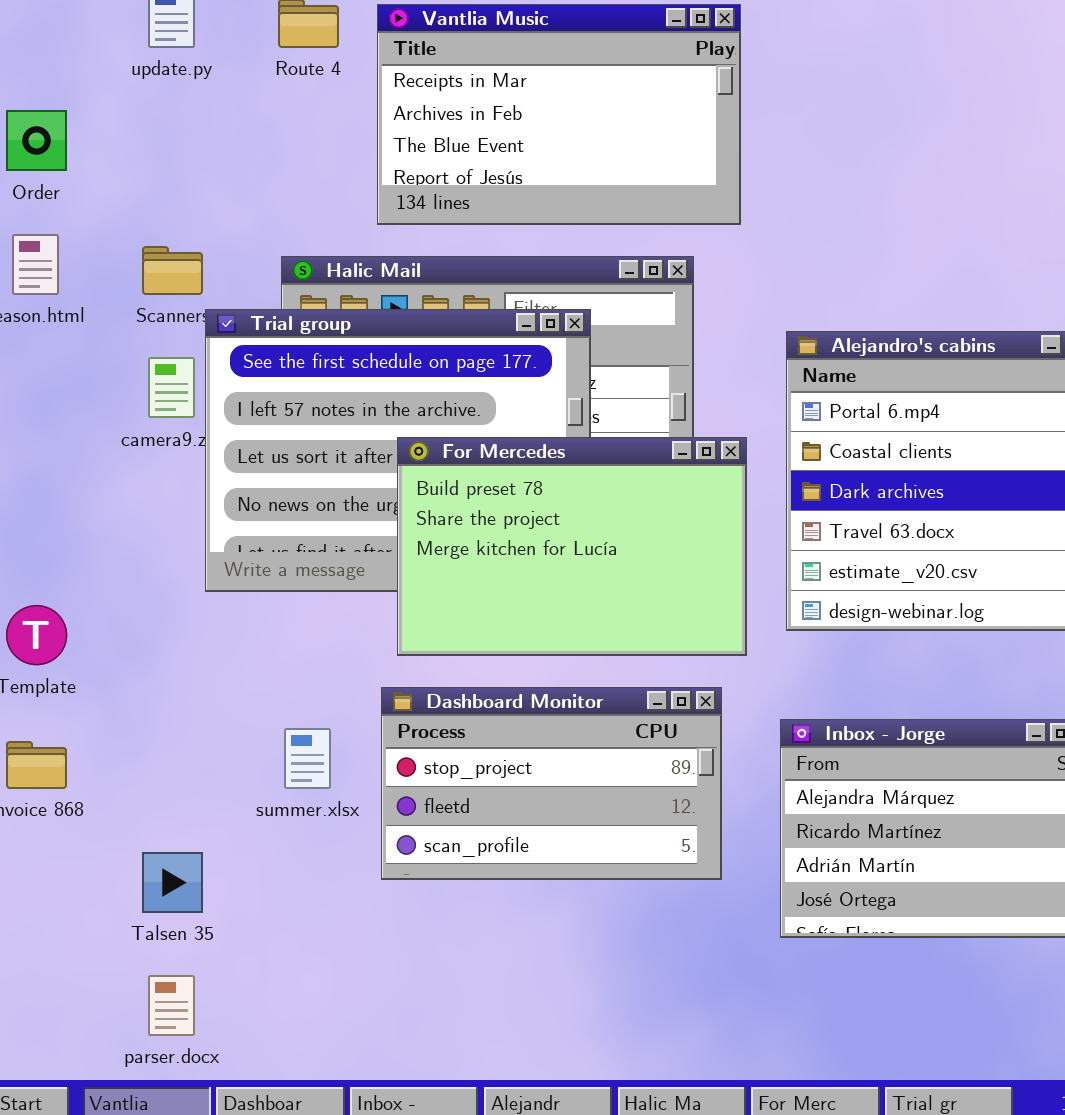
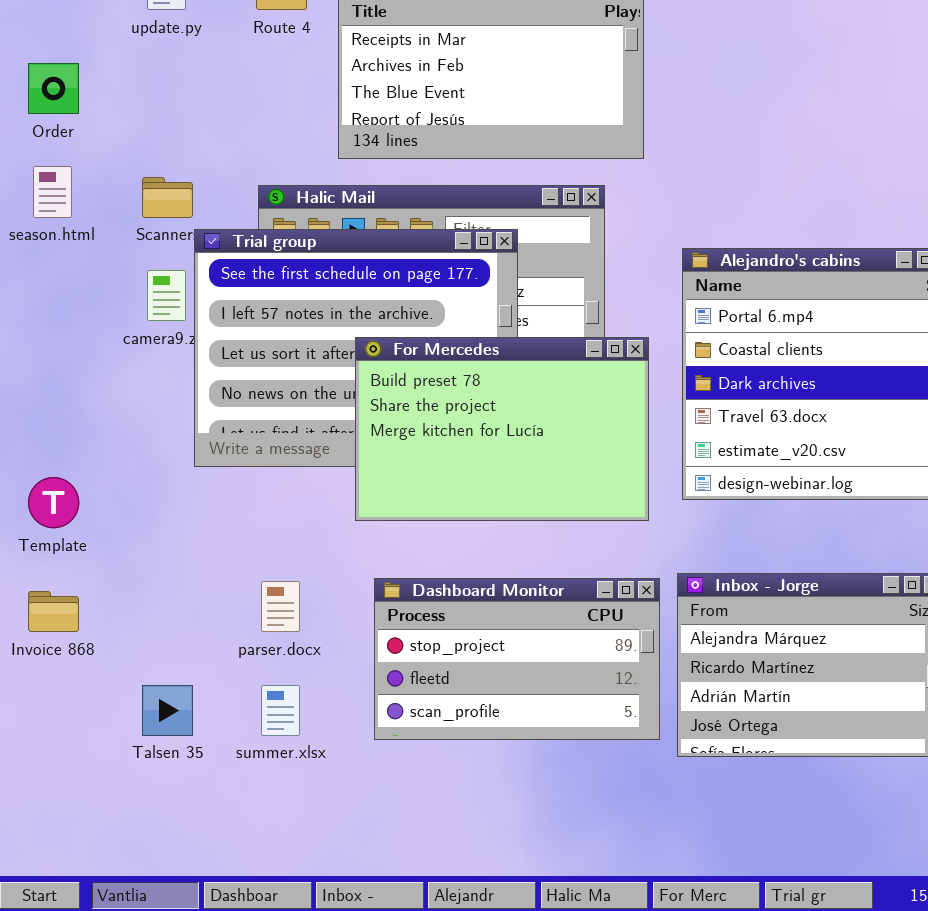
Dashboard Monitor: [381,687,722,880] -> [374,578,660,740], moved
summer.xlsx: [284,728,331,789] -> [261,685,300,736], moved
parser.docx: [148,975,195,1036] -> [261,581,300,632], moved

